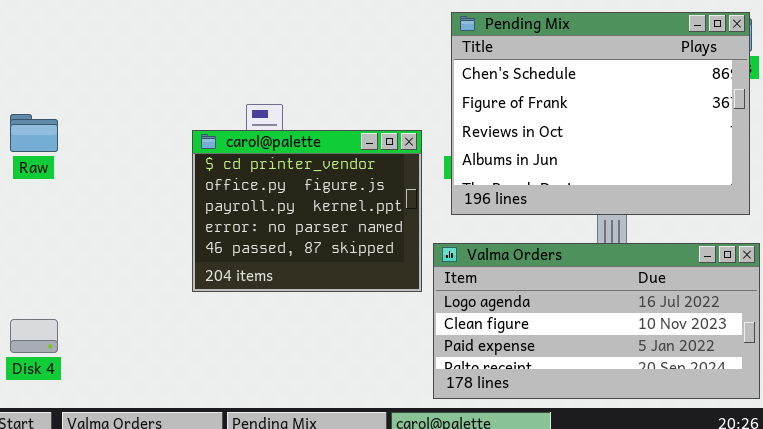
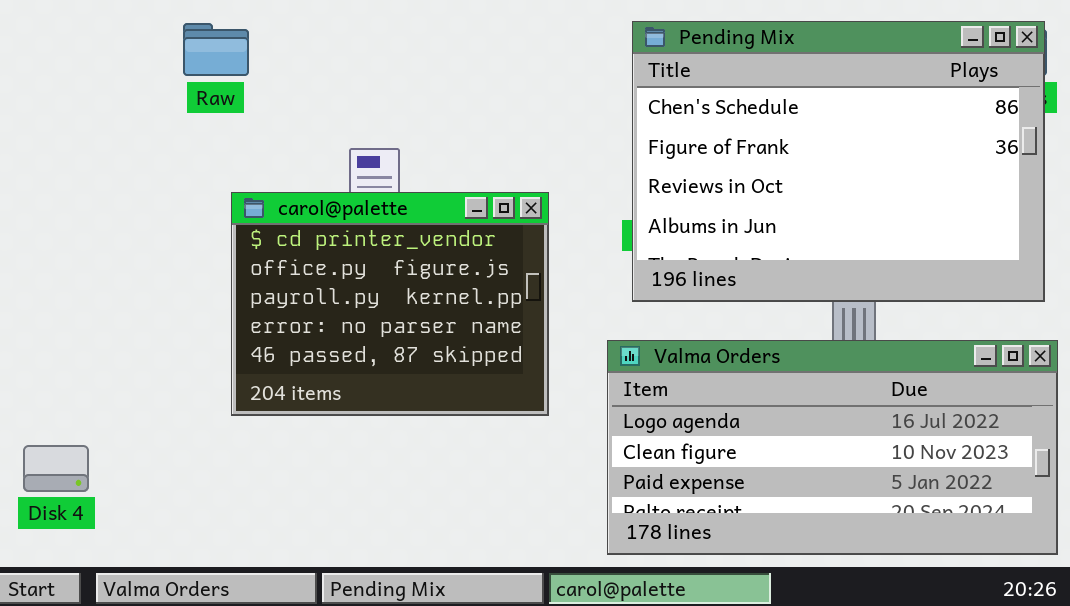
Raw: [10,114,58,152] -> [183,23,249,76], moved
carol@palette: [192,130,422,292] -> [231,192,549,416], moved

